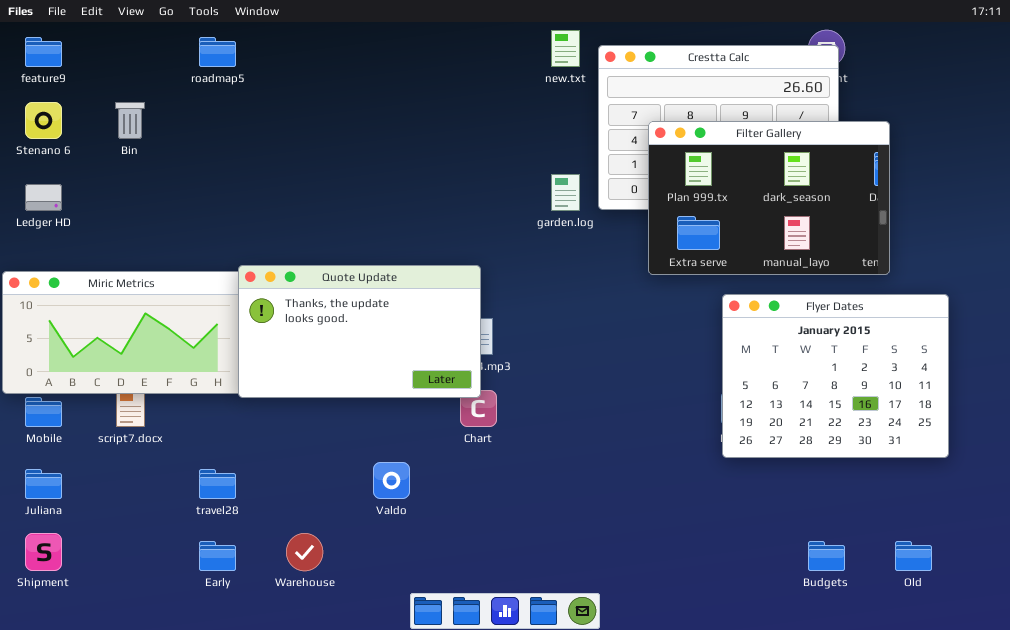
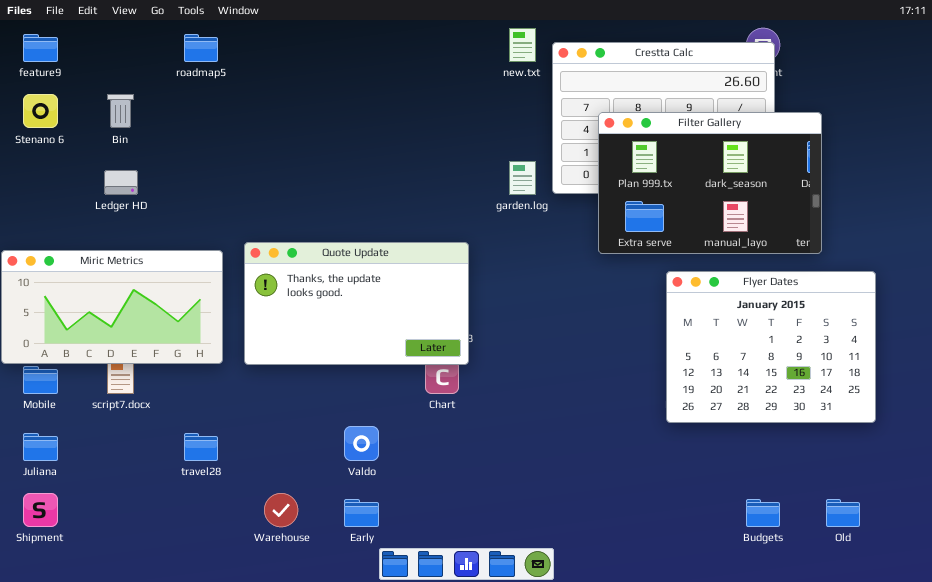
Ledger HD: [25,184,62,211] -> [104,170,138,195], moved
Quote Update: [238,265,481,398] -> [244,242,469,365], moved
Early: [199,541,236,571] -> [344,499,379,527], moved

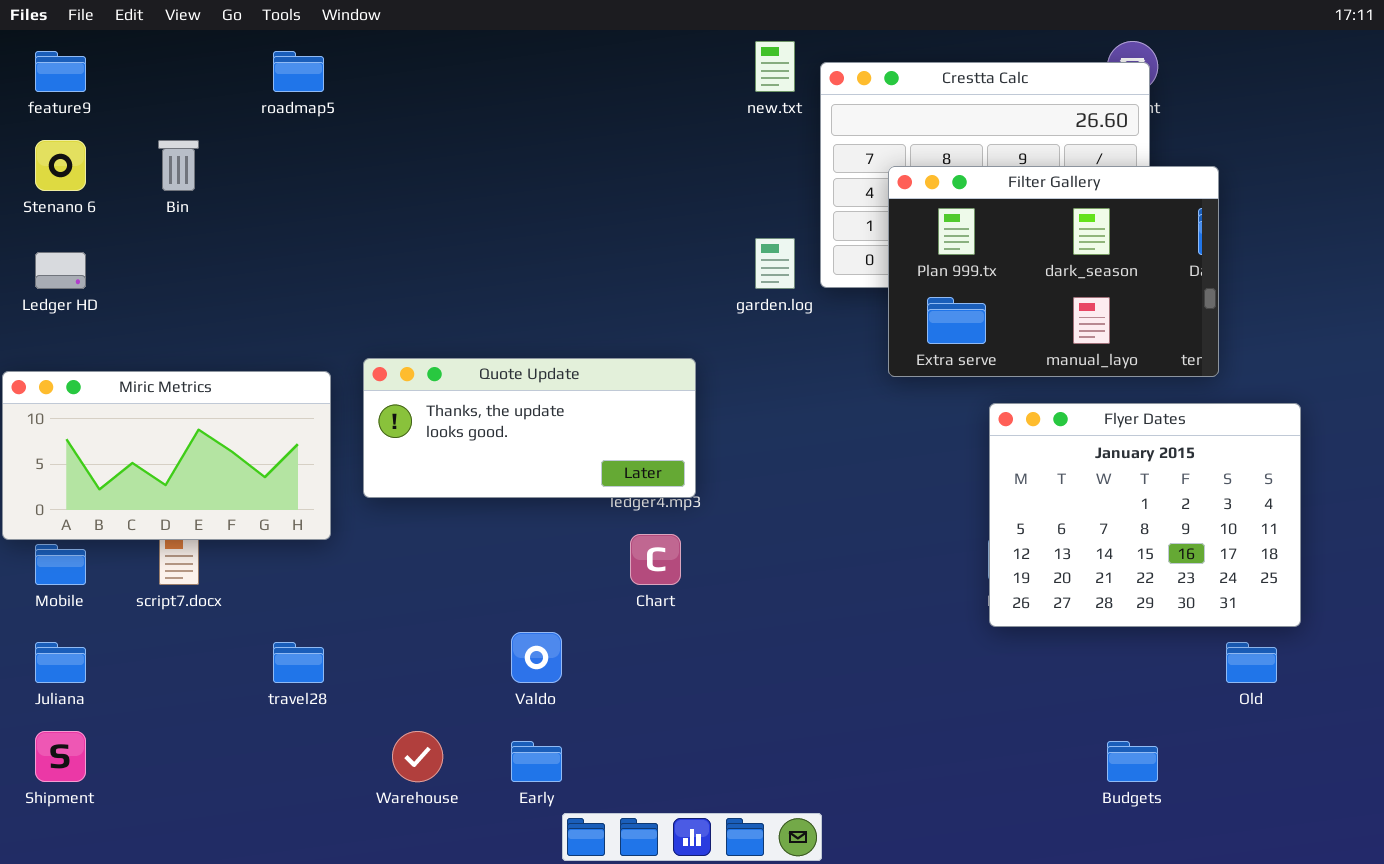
Ledger HD: [104,170,138,195] -> [35,252,86,289], moved
Quote Update: [244,242,469,365] -> [363,358,696,498], resized
Old: [826,499,860,527] -> [1226,642,1277,683], moved

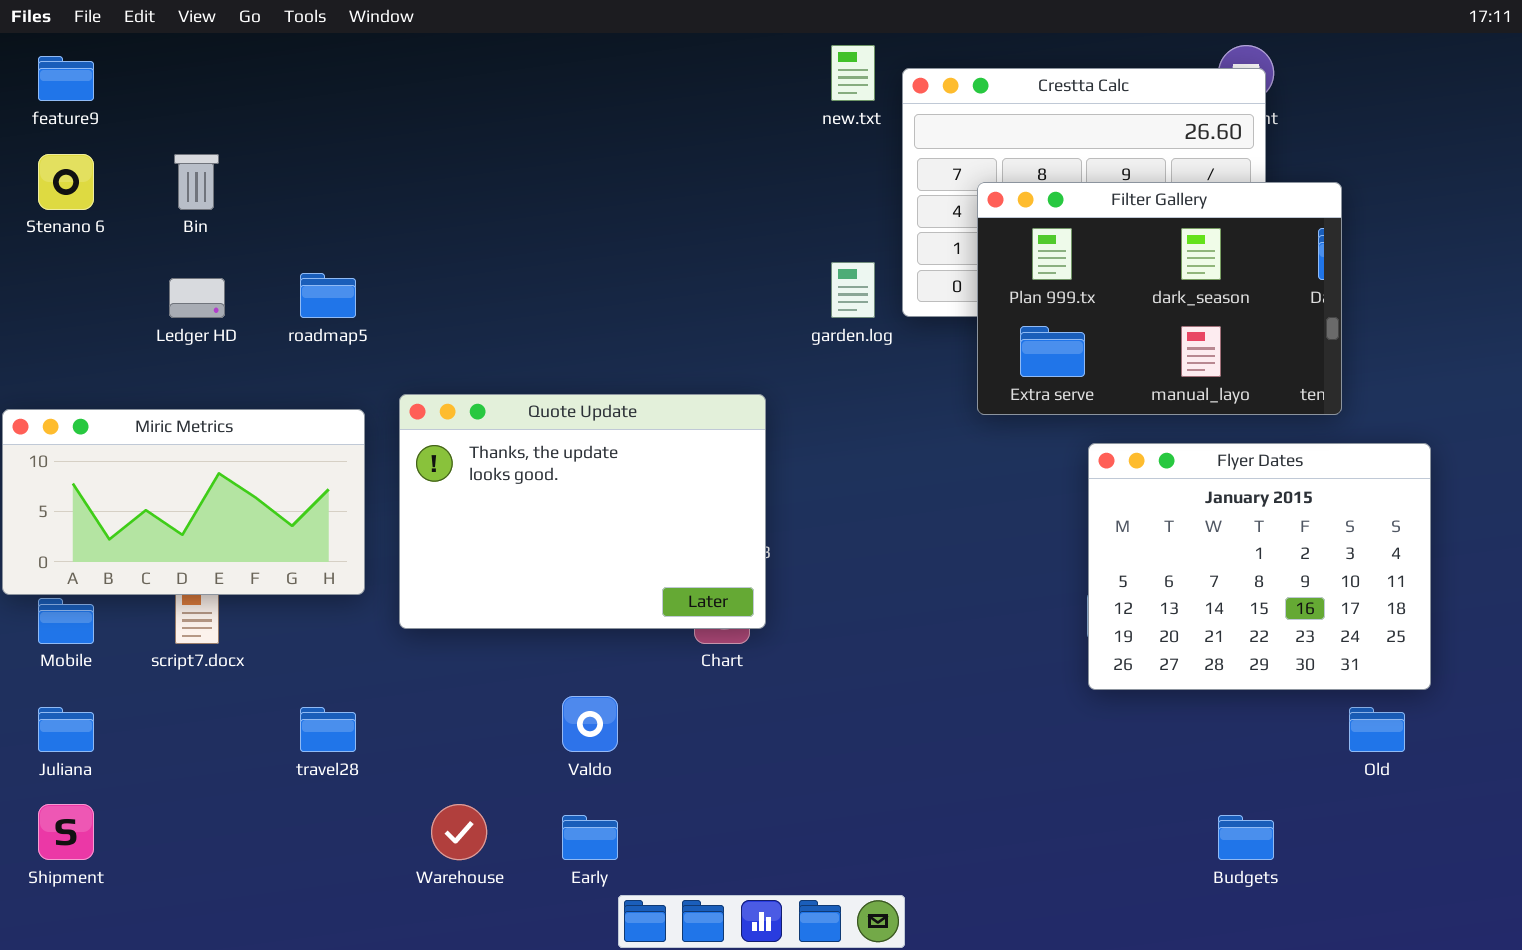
roadmap5: [273,51,324,92] -> [300,273,356,318], moved
Ledger HD: [35,252,86,289] -> [169,278,225,318], moved
Quote Update: [363,358,696,498] -> [399,394,766,629], resized

